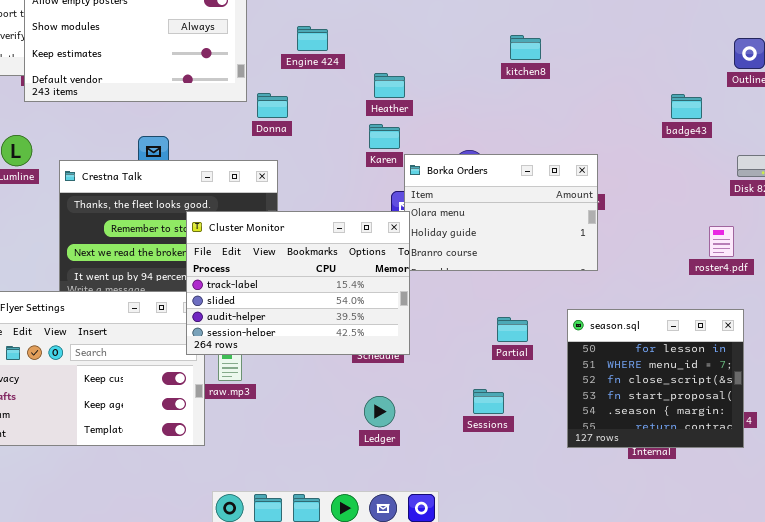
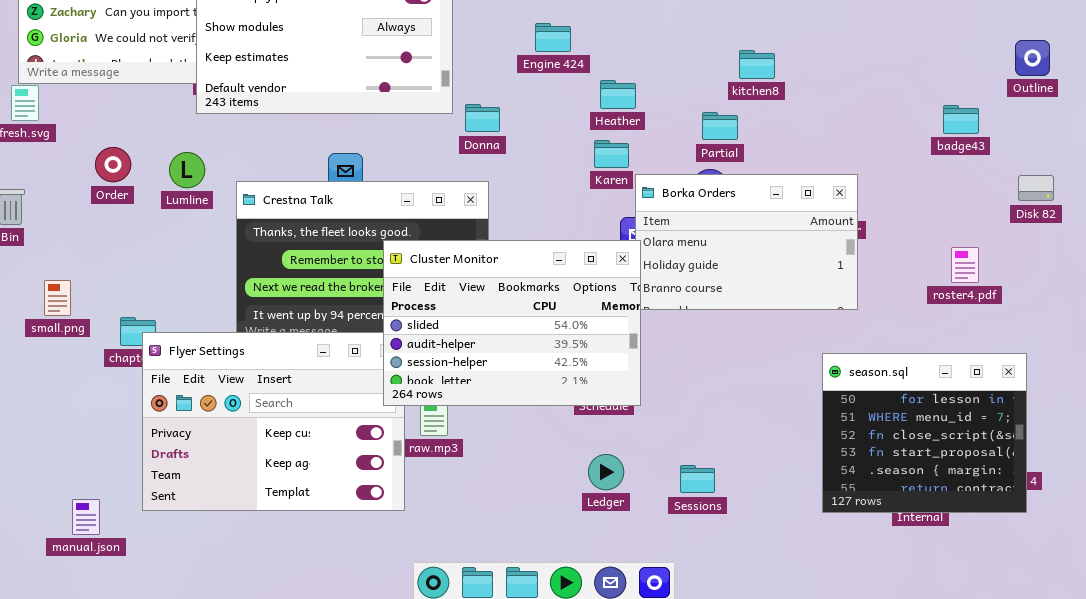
Engine 424: [297,26,328,51] -> [535,23,571,52], moved
kitchen8: [510,35,541,60] -> [739,50,775,79], moved
Cluster Monitor: [186,211,410,355] -> [383,240,641,406], scrolled down 1 row
roster4.pdf: [709,226,734,257] -> [951,247,979,283], moved
Partial: [497,317,528,342] -> [702,112,738,140], moved
Sessions: [473,389,504,414] -> [680,465,715,493], moved

